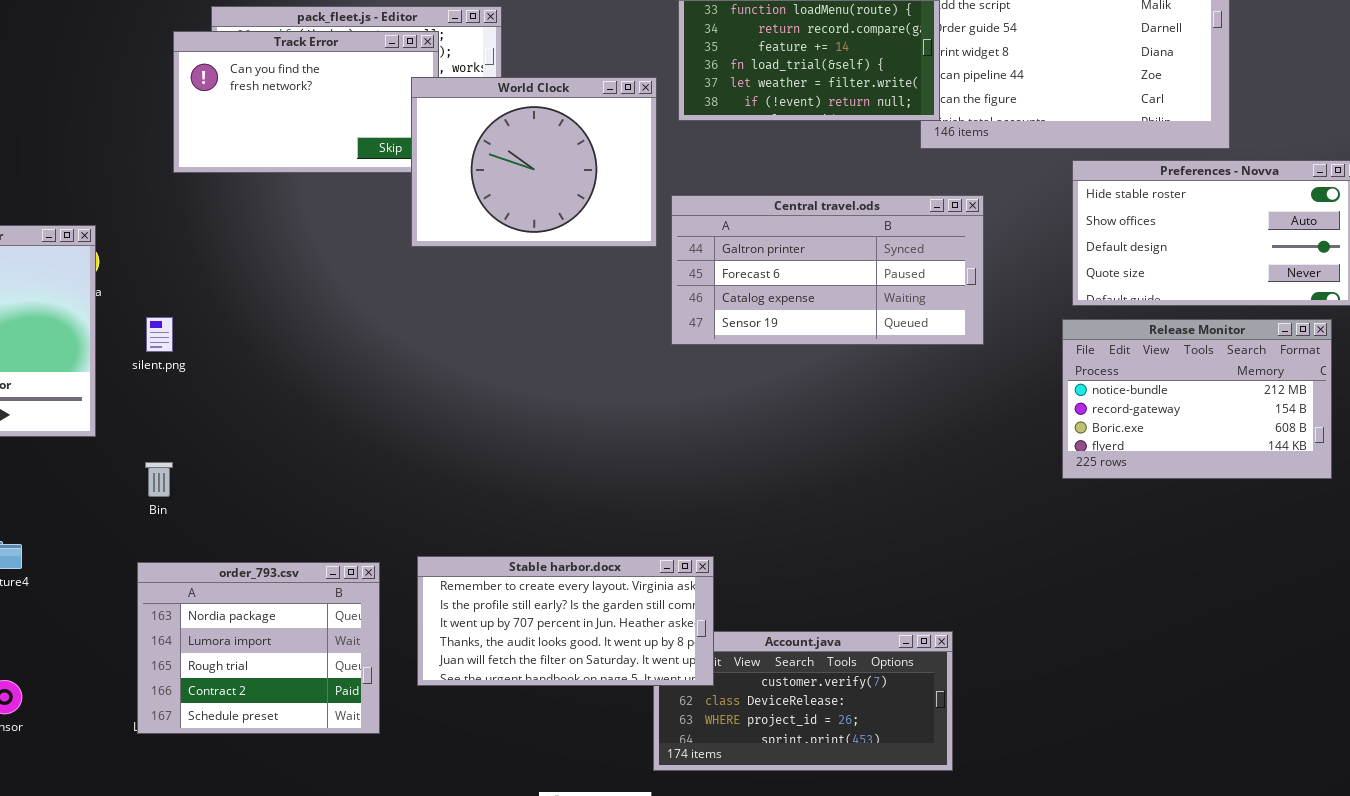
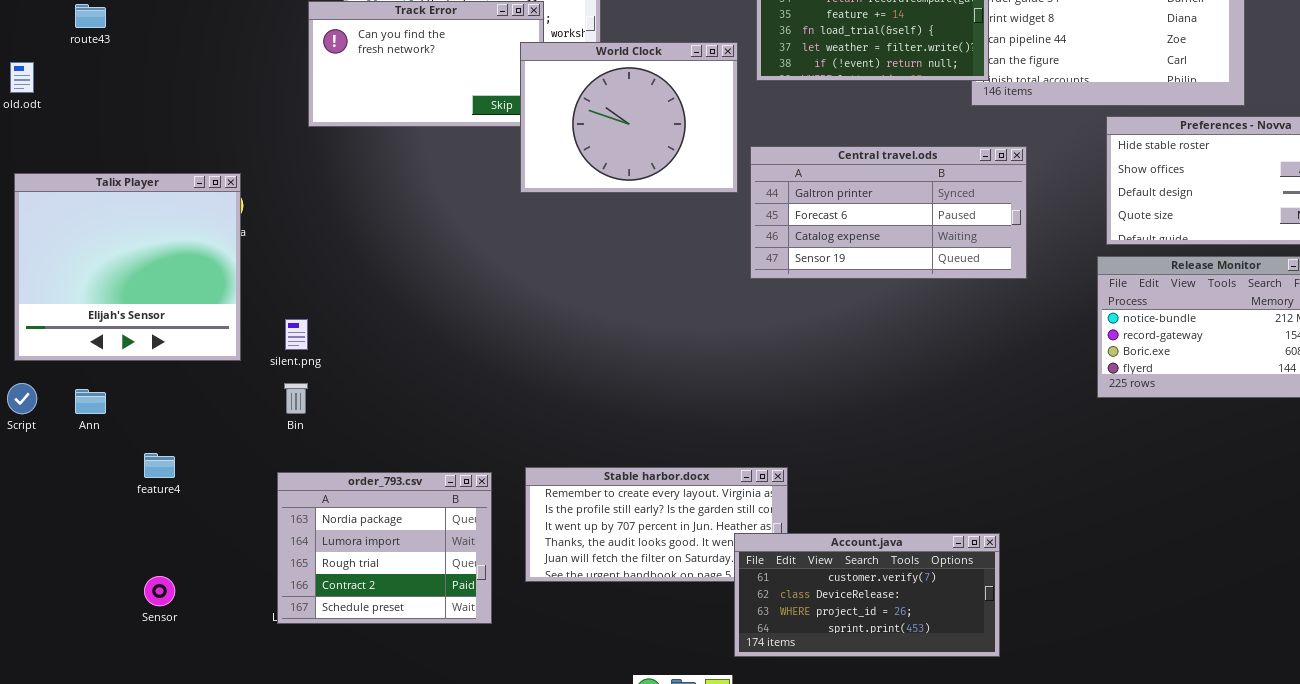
silent.png: [146,317,173,352] -> [285,319,308,350], moved
Account.java: [653,631,953,771] -> [734,533,1000,657], raised

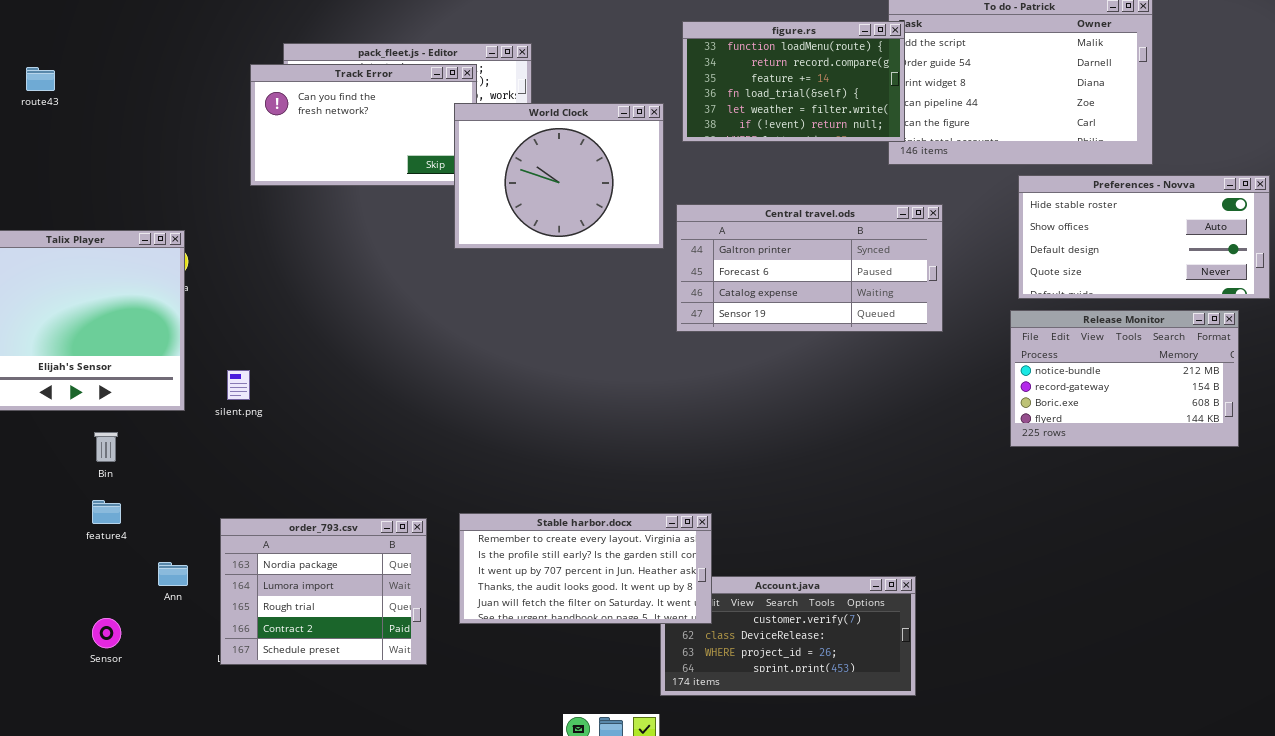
Bin: [284,383,308,414] -> [94,432,118,462], moved
Ann: [75,389,106,414] -> [158,562,188,586], moved
Stable harbor.docx: [525,467,788,582] -> [459,513,712,624], raised

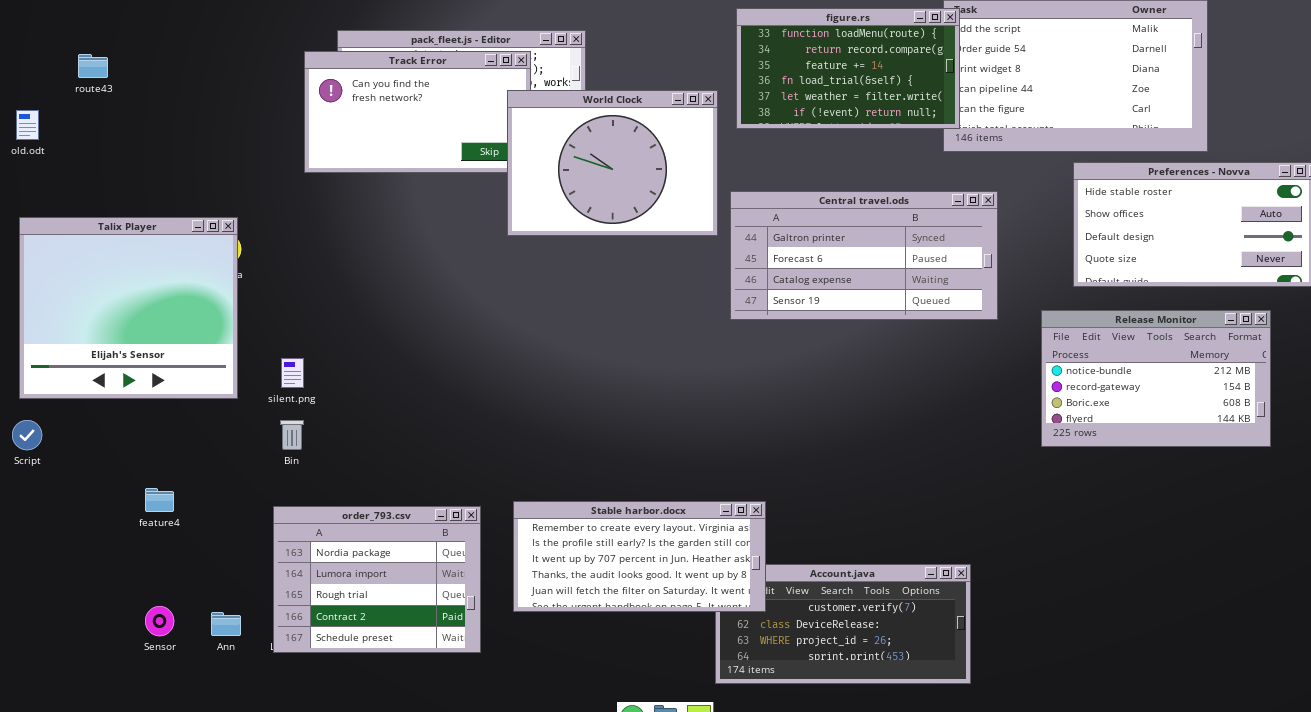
Release Monitor: [1010,310,1239,447] -> [1041,310,1271,447], moved
Bin: [94,432,118,462] -> [280,420,304,450], moved
Ann: [158,562,188,586] -> [211,612,241,636], moved

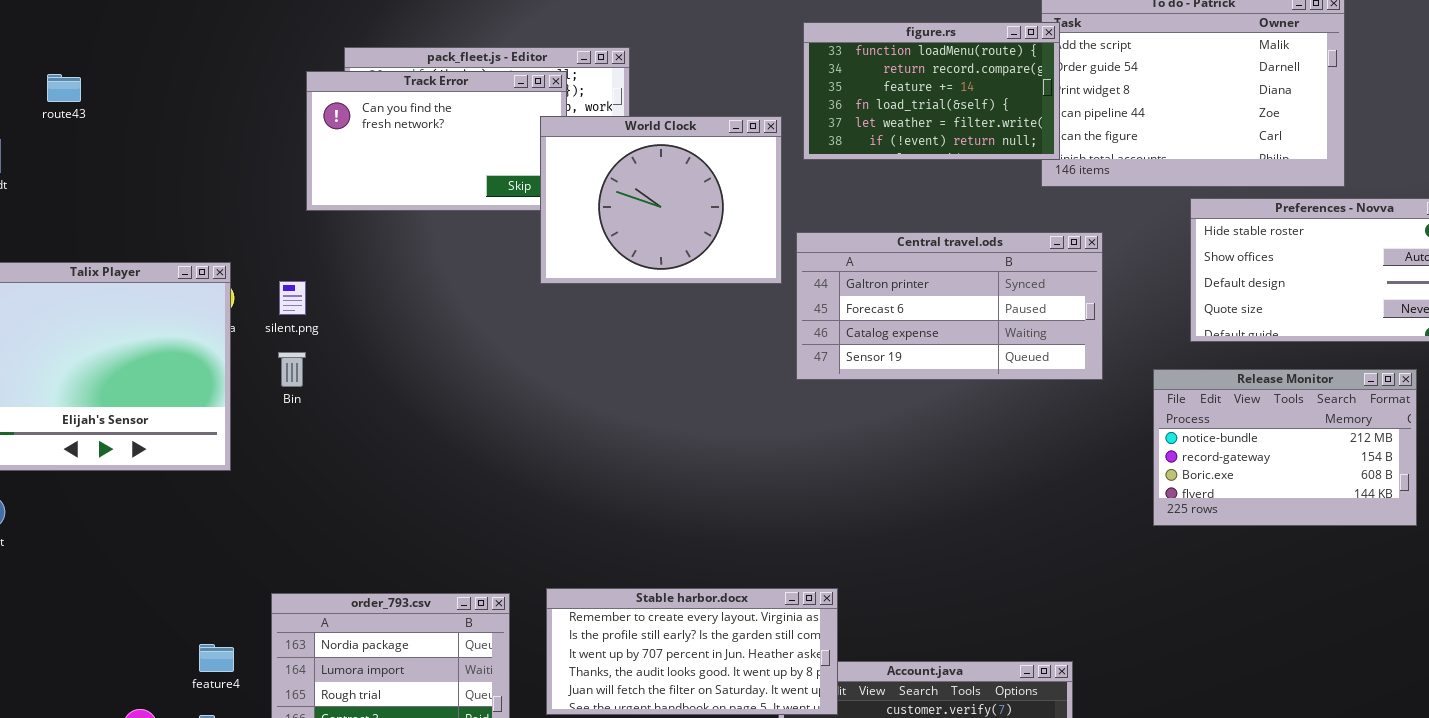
silent.png: [281,358,304,388] -> [279,281,306,315], moved
Bin: [280,420,304,450] -> [278,352,306,387], moved
feature4: [145,488,174,512] -> [199,644,234,672], moved

